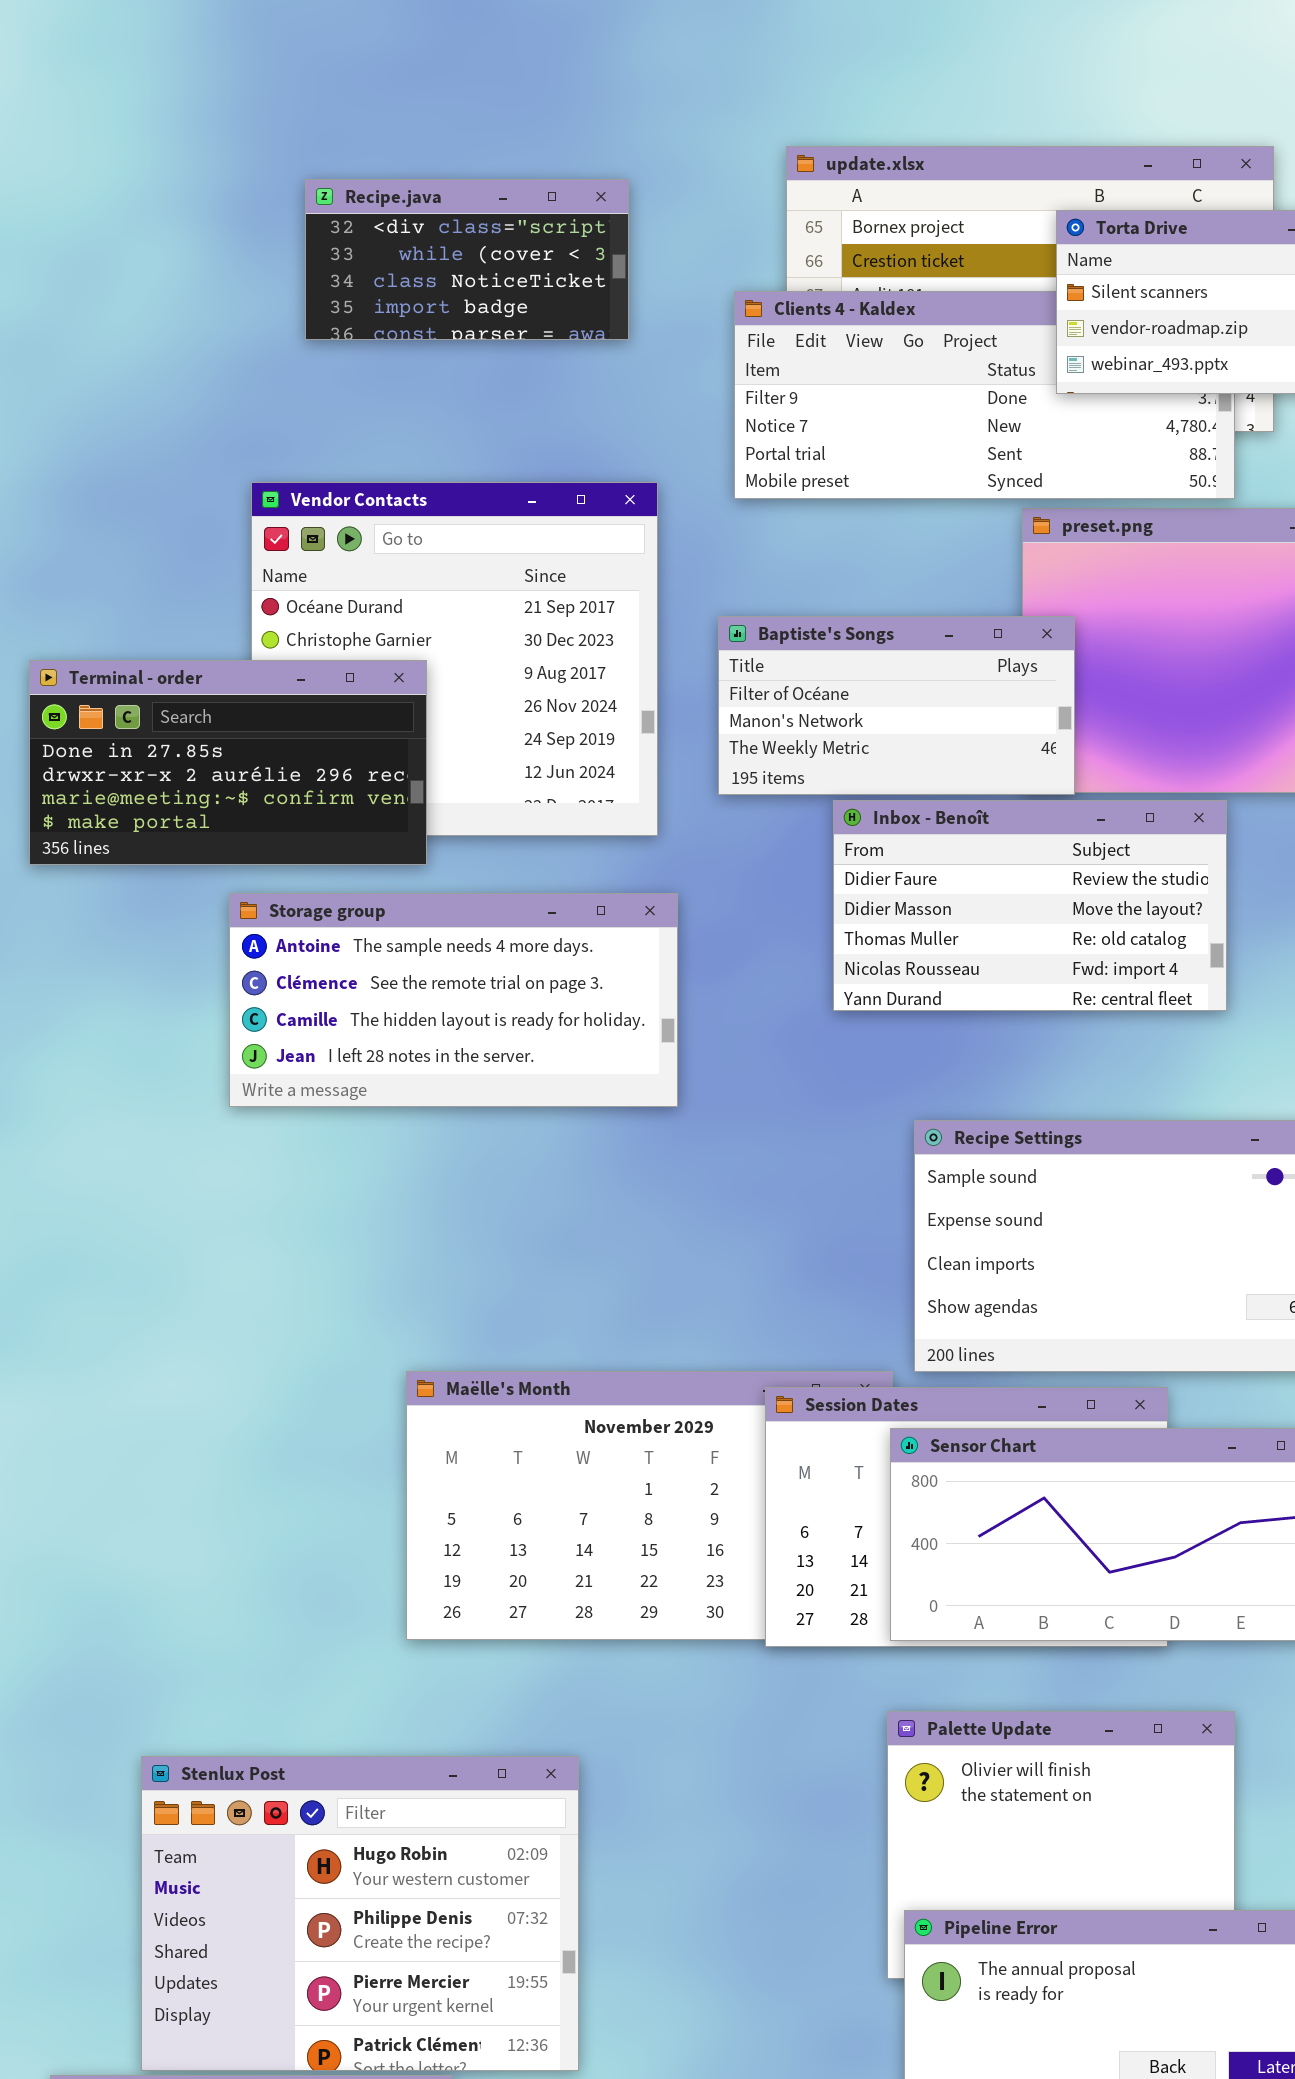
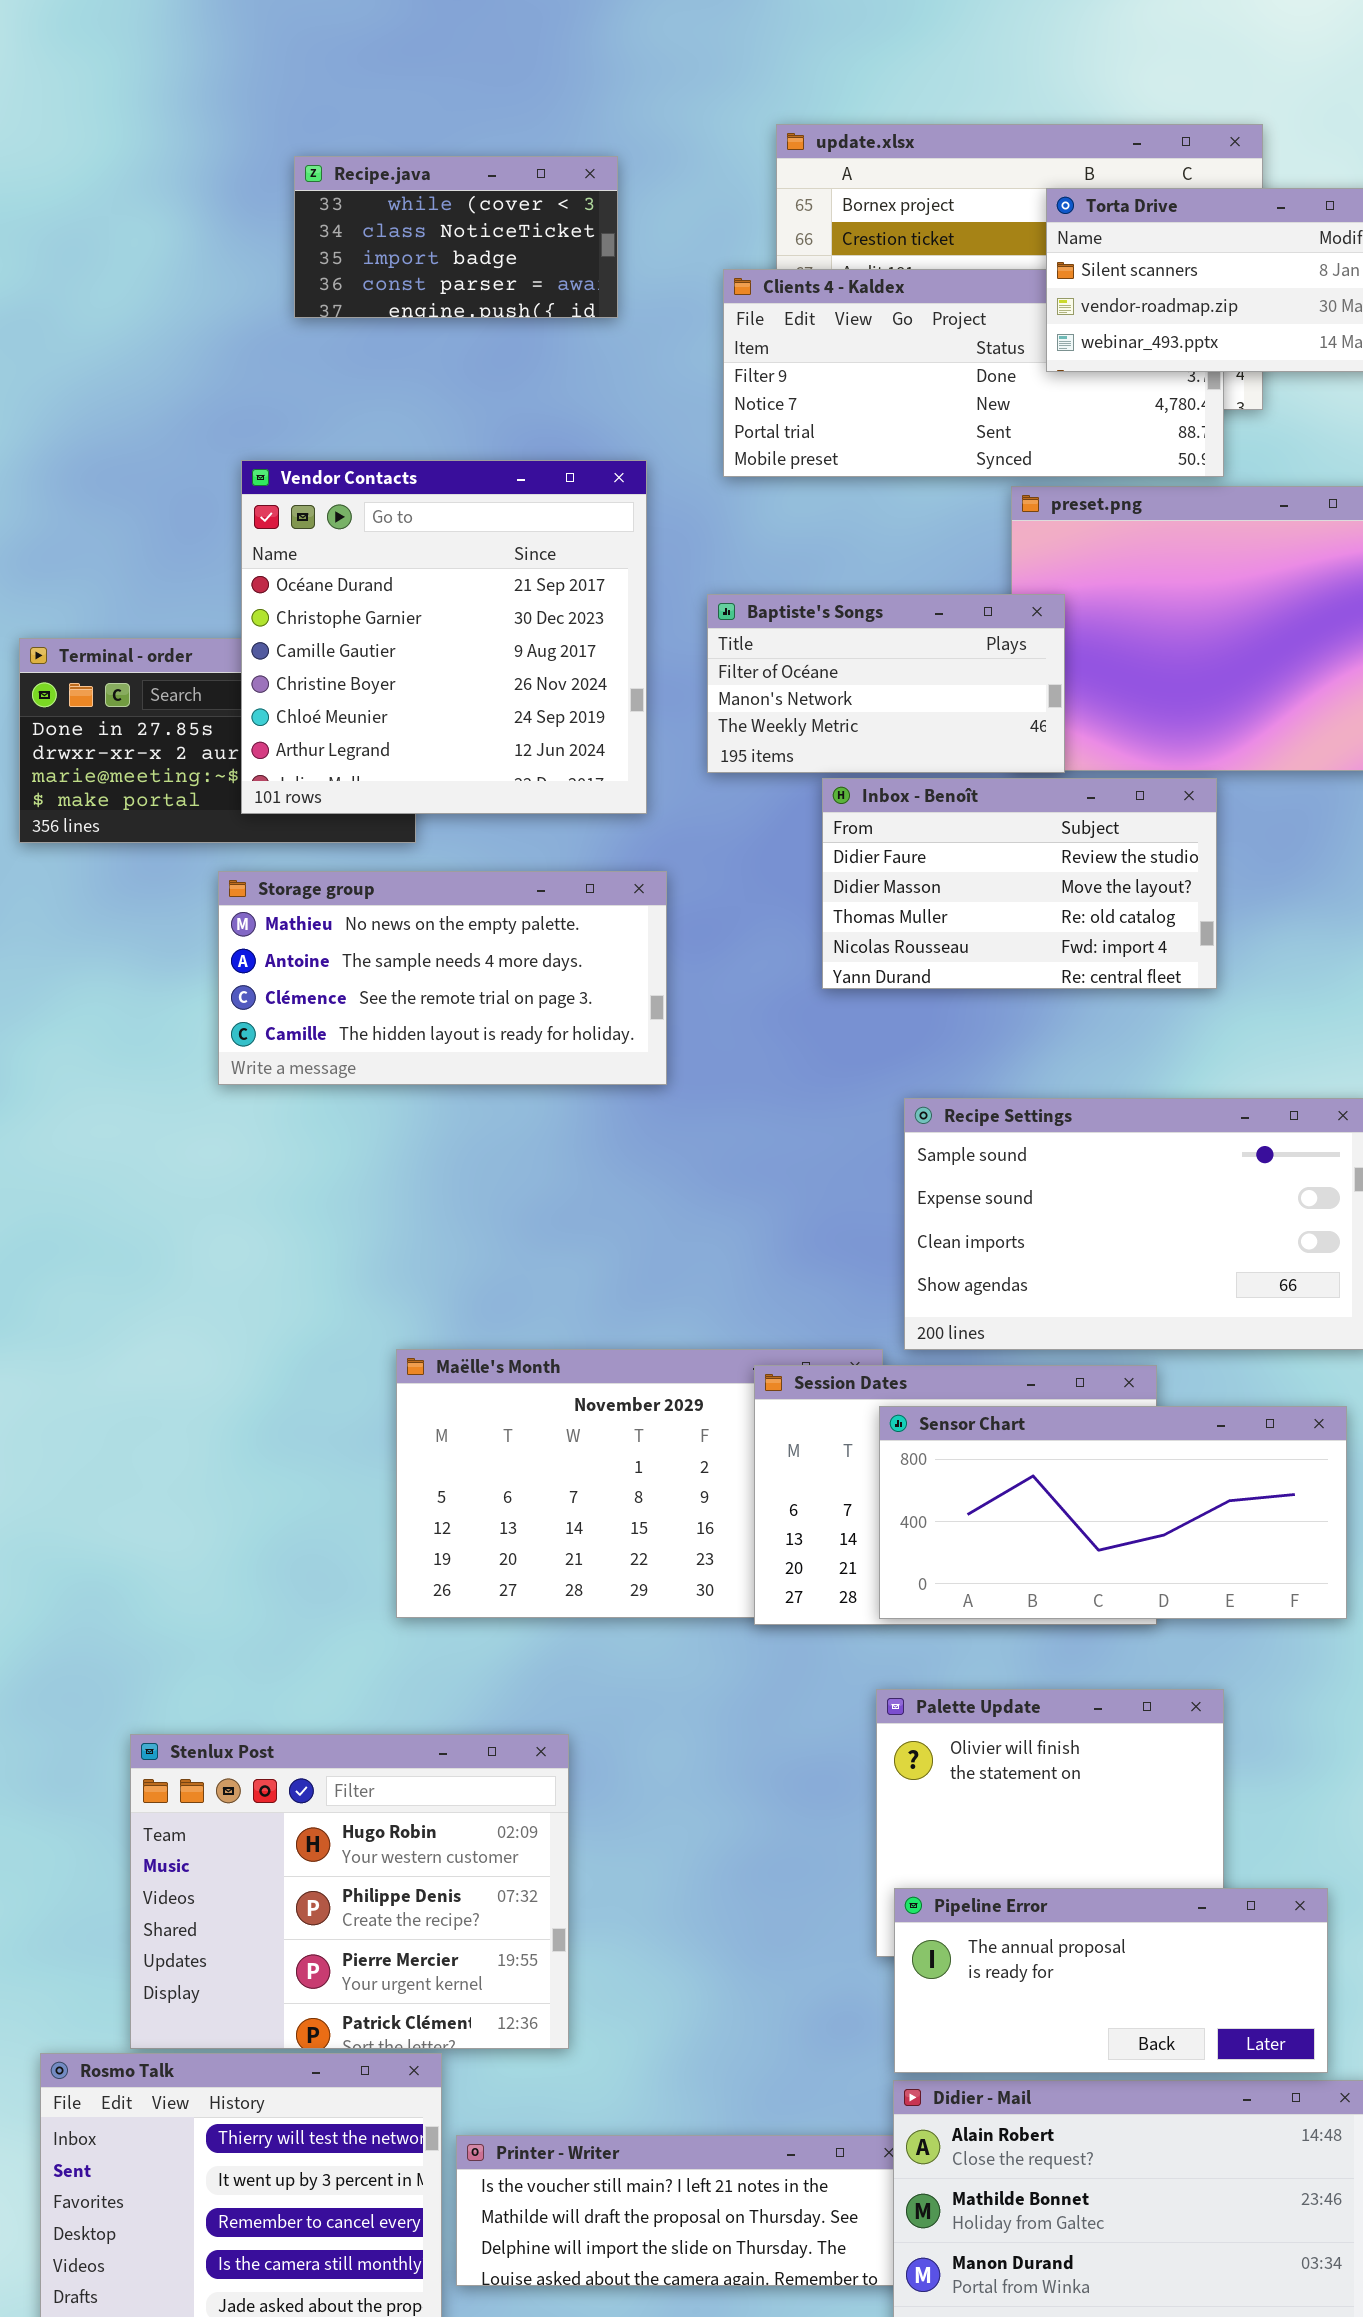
Recipe.java: [305,179,629,340] -> [294,156,618,318], scrolled down 1 row
Vendor Contacts: [251,482,658,836] -> [241,460,647,814], raised
Storage group: [229,893,678,1107] -> [218,871,667,1085], scrolled up 1 row

